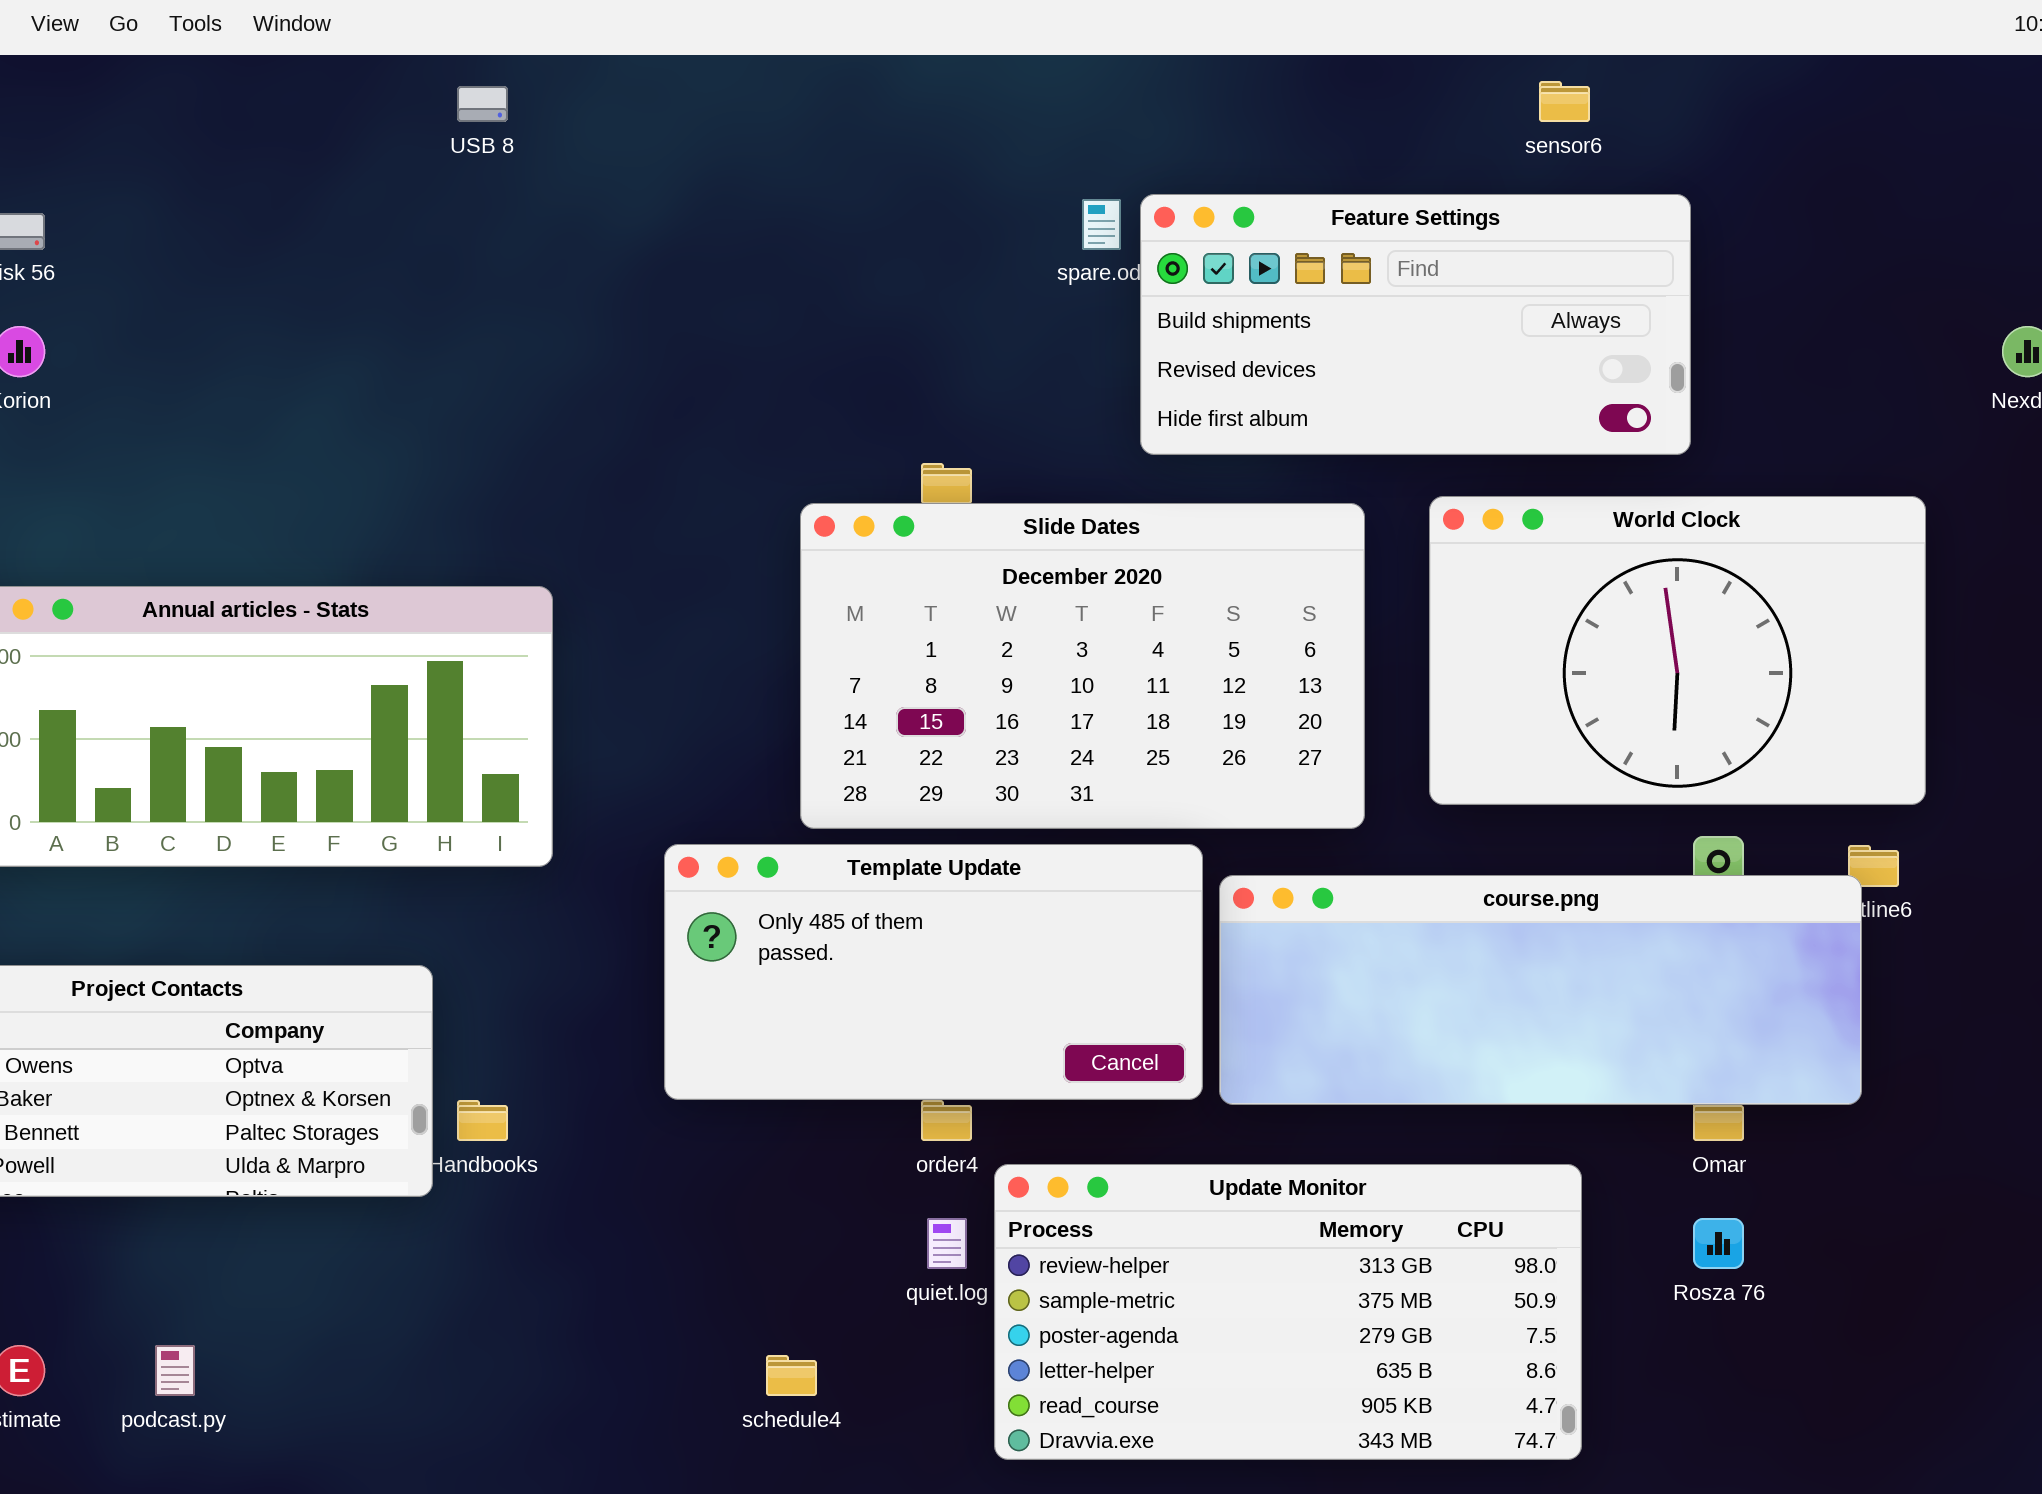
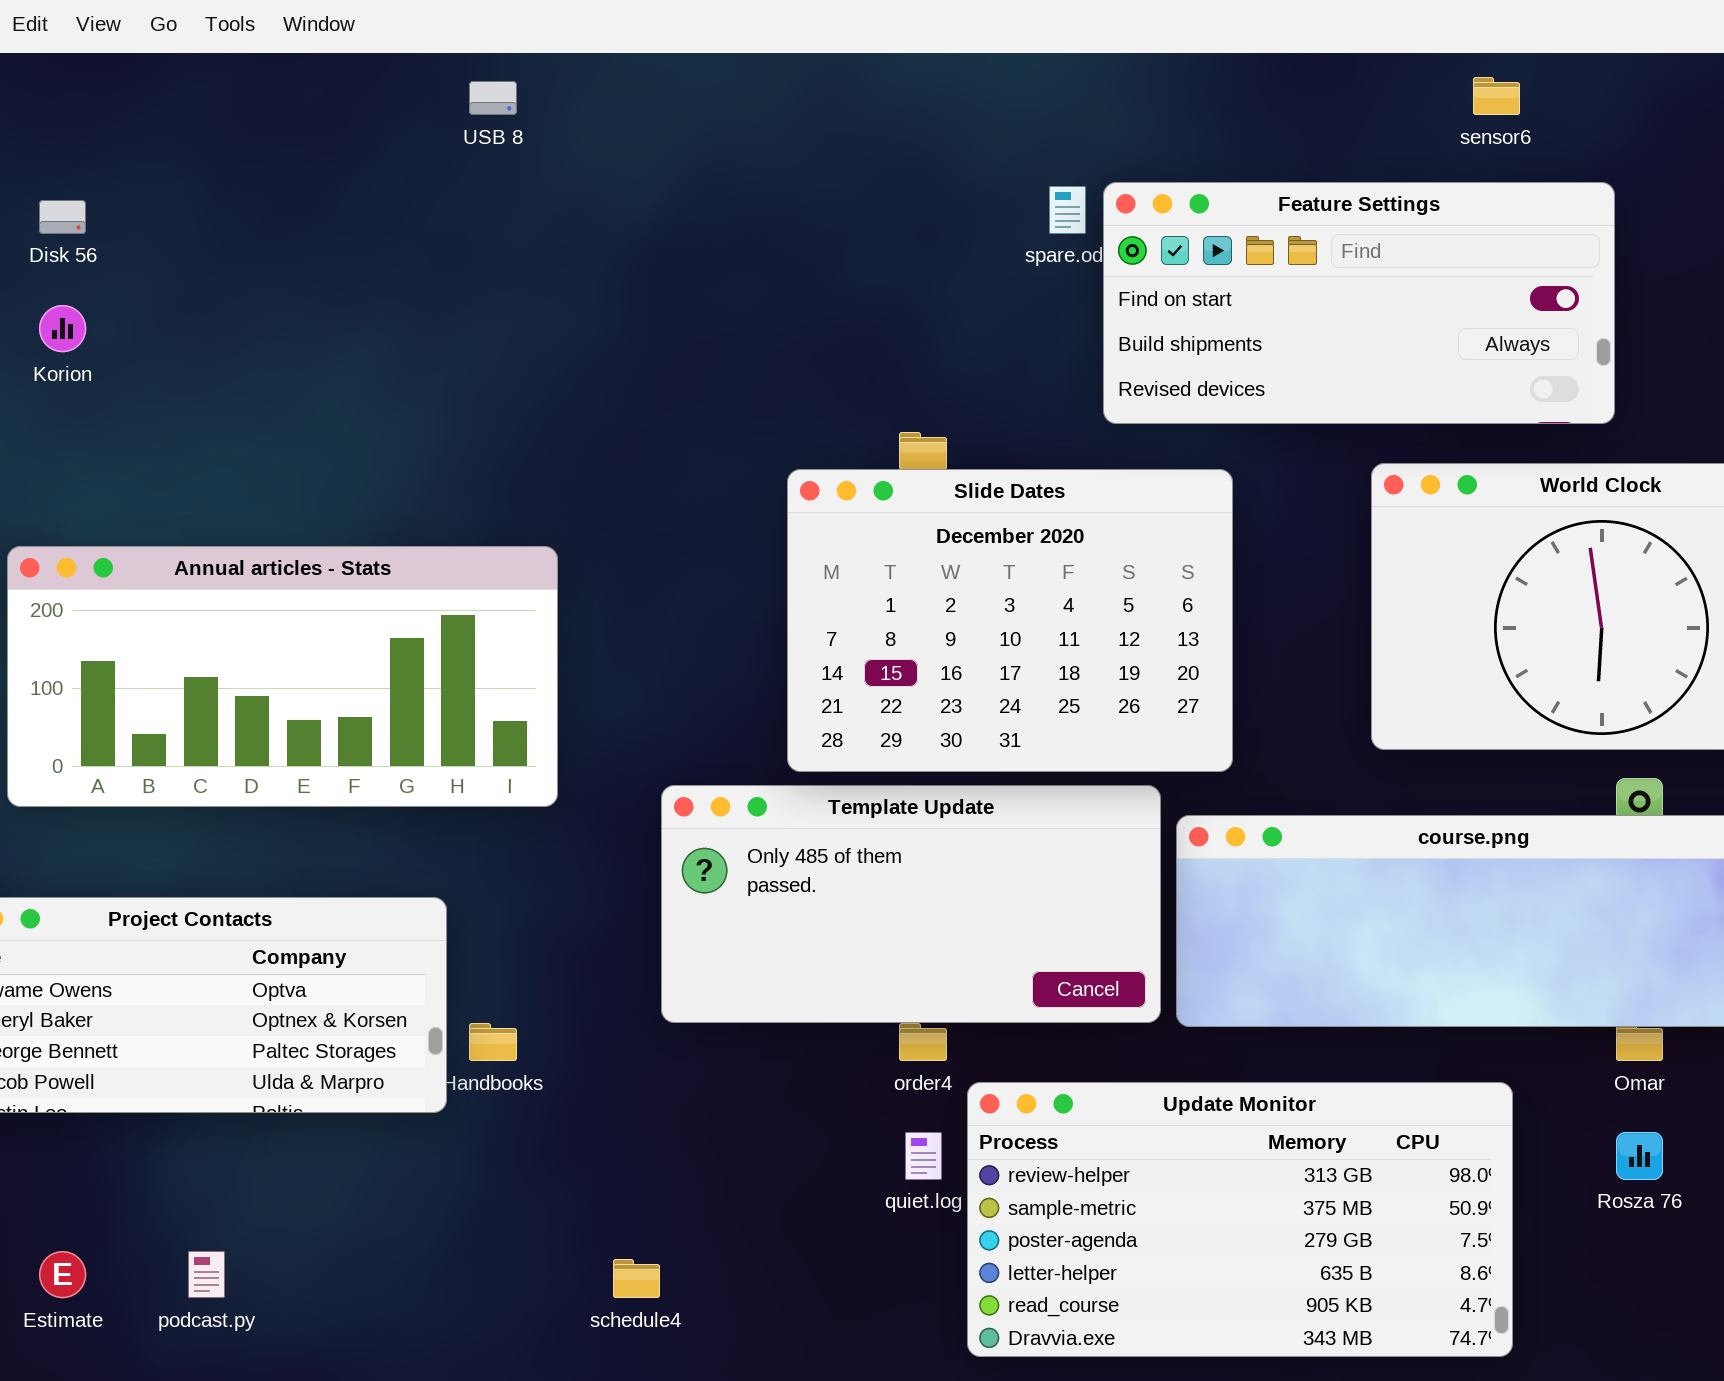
Feature Settings: [1140,194,1691,455] -> [1103,182,1615,424], scrolled up 1 row
Slide Dates: [800,503,1365,829] -> [787,469,1233,772], resized
schedule4: [766,1355,817,1396] -> [613,1259,660,1298], moved

